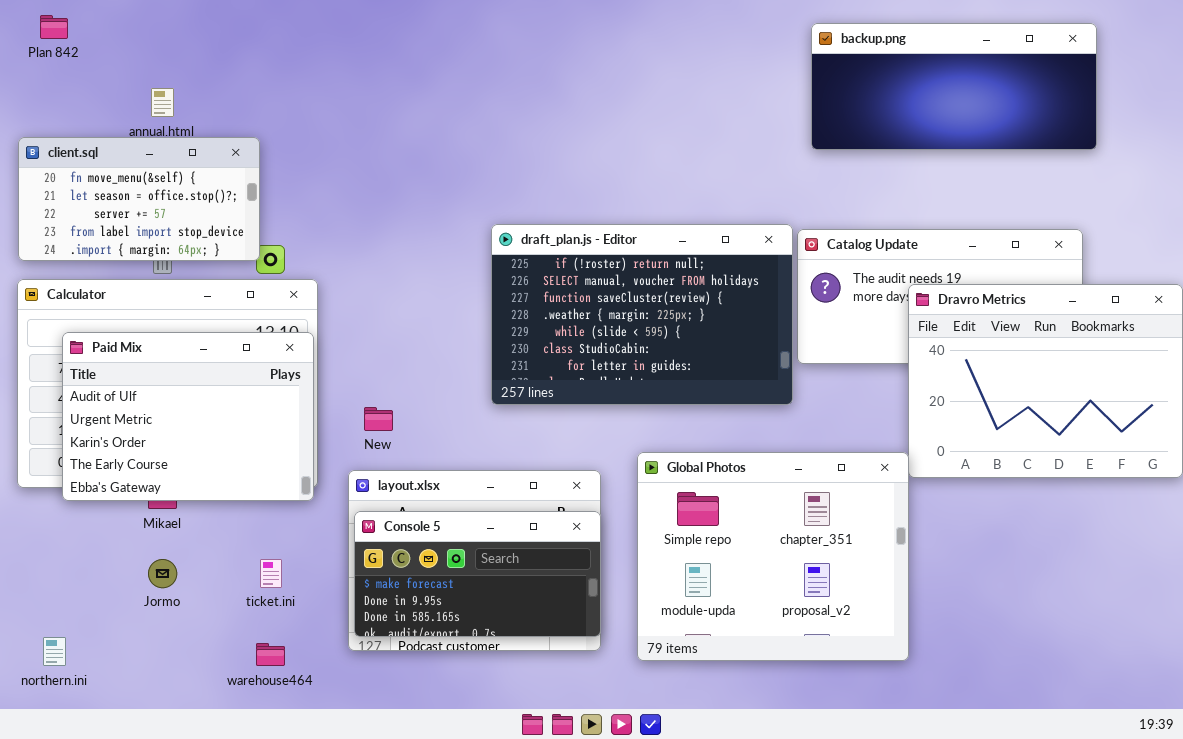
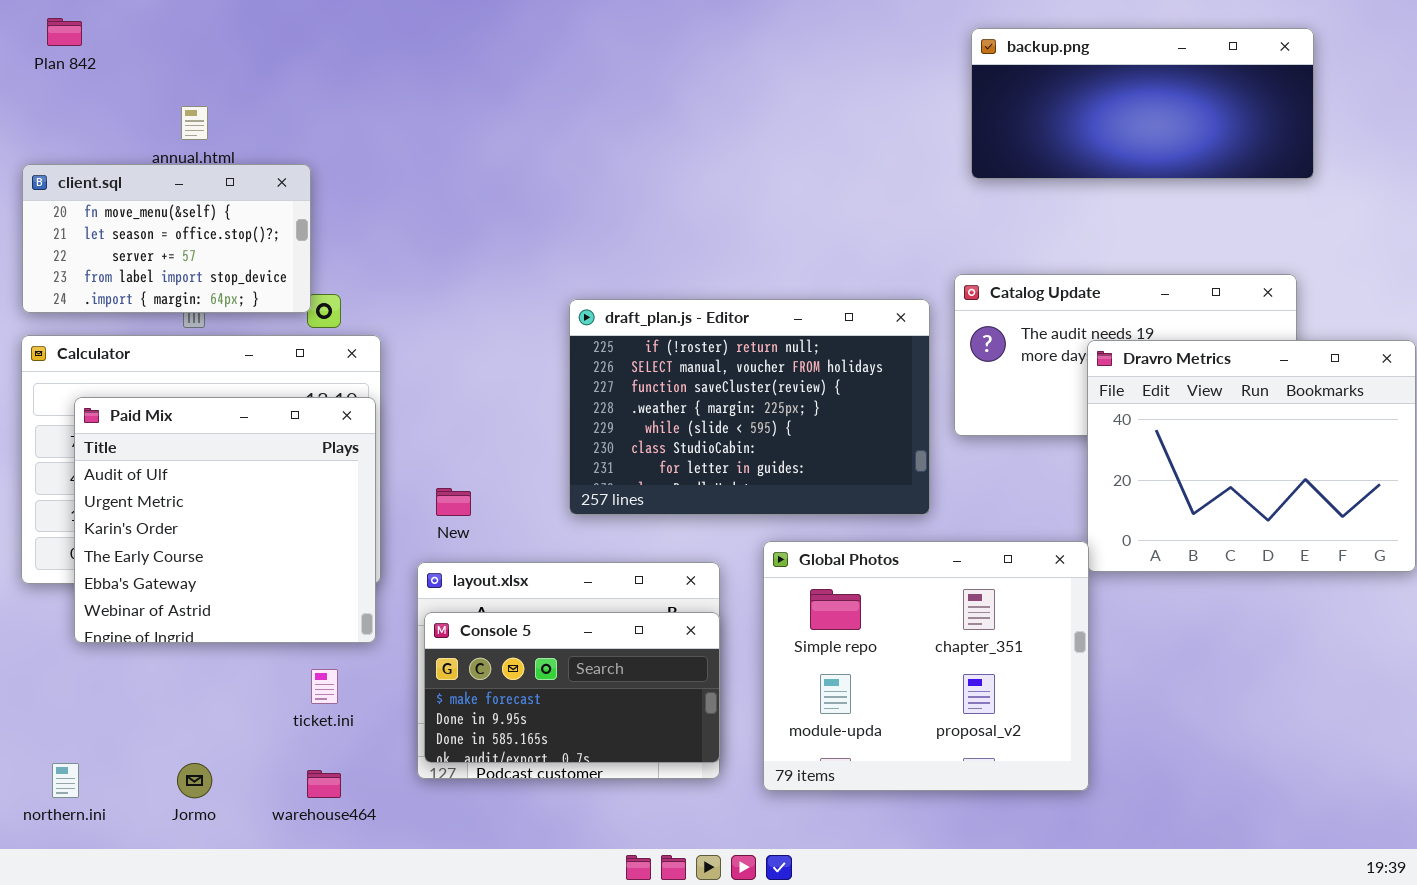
draft_plan.js - Editor: [491,224,793,405] -> [569,299,930,515], moved
Paid Mix: [62,332,314,501] -> [74,397,376,643], resized
Jormo: [148,559,177,588] -> [177,763,212,798], moved

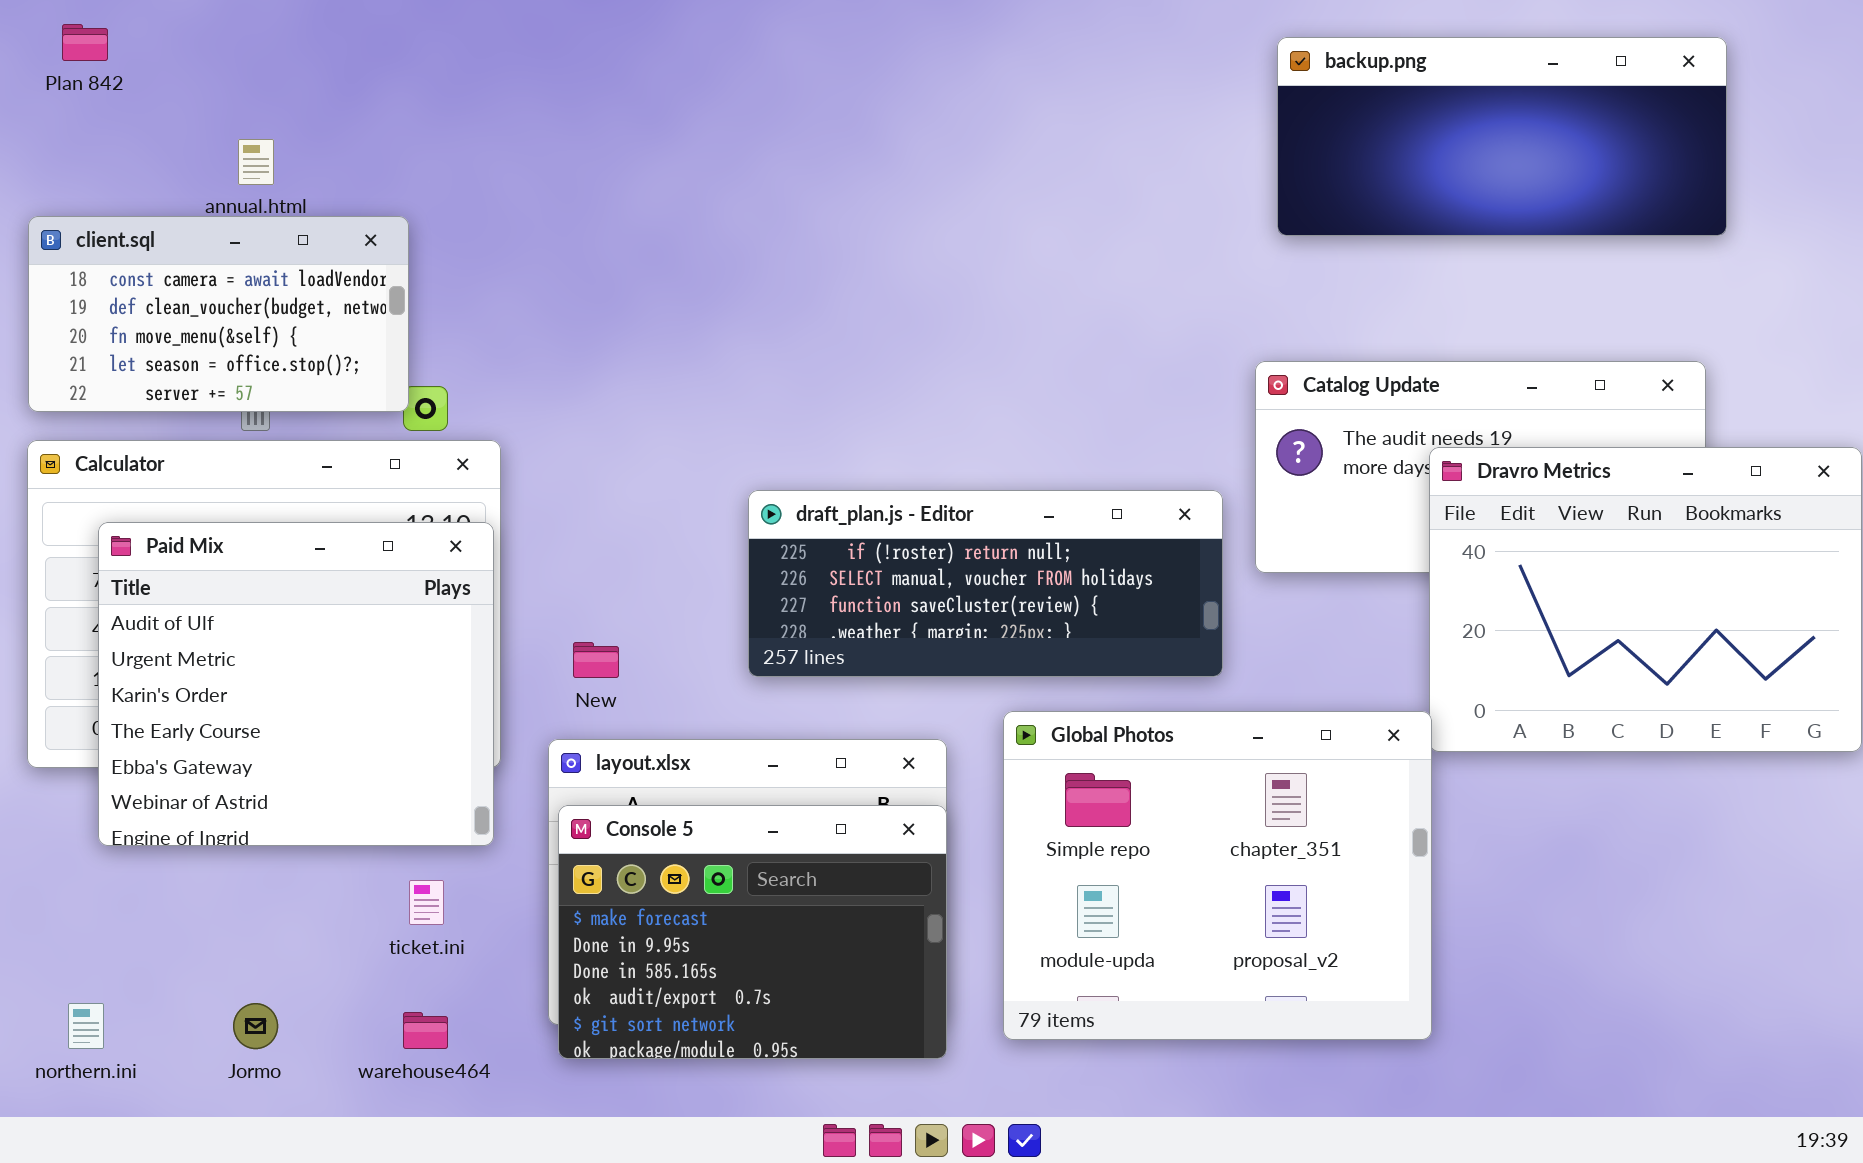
client.sql: [22,164,311,313] -> [28,216,409,412], scrolled up 2 rows
draft_plan.js - Editor: [569,299,930,515] -> [748,490,1223,677], resized
Console 5: [424,612,720,763] -> [558,805,947,1059], resized

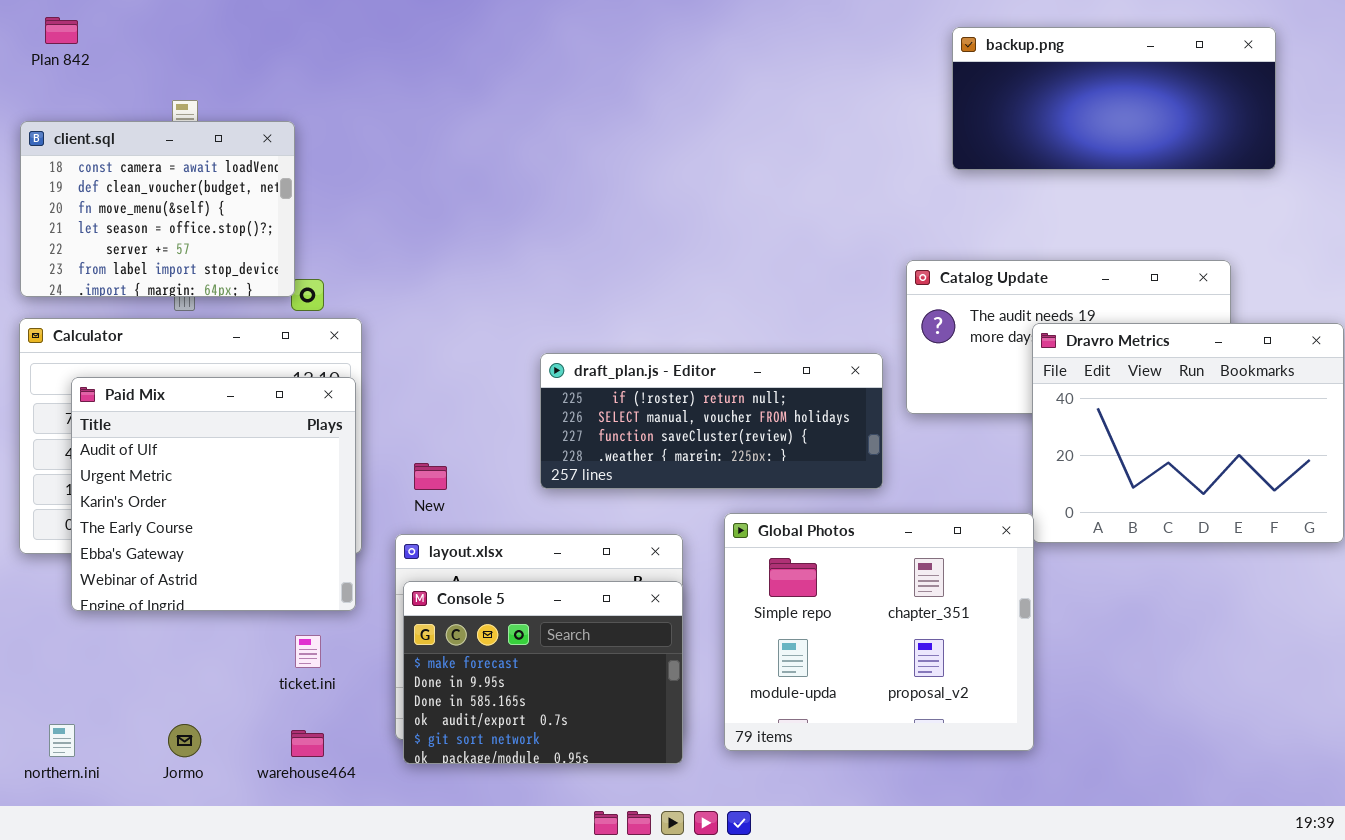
backup.png: [1277,37,1727,236] -> [952,27,1276,170], moved
client.sql: [28,216,409,412] -> [20,121,295,297], resized

